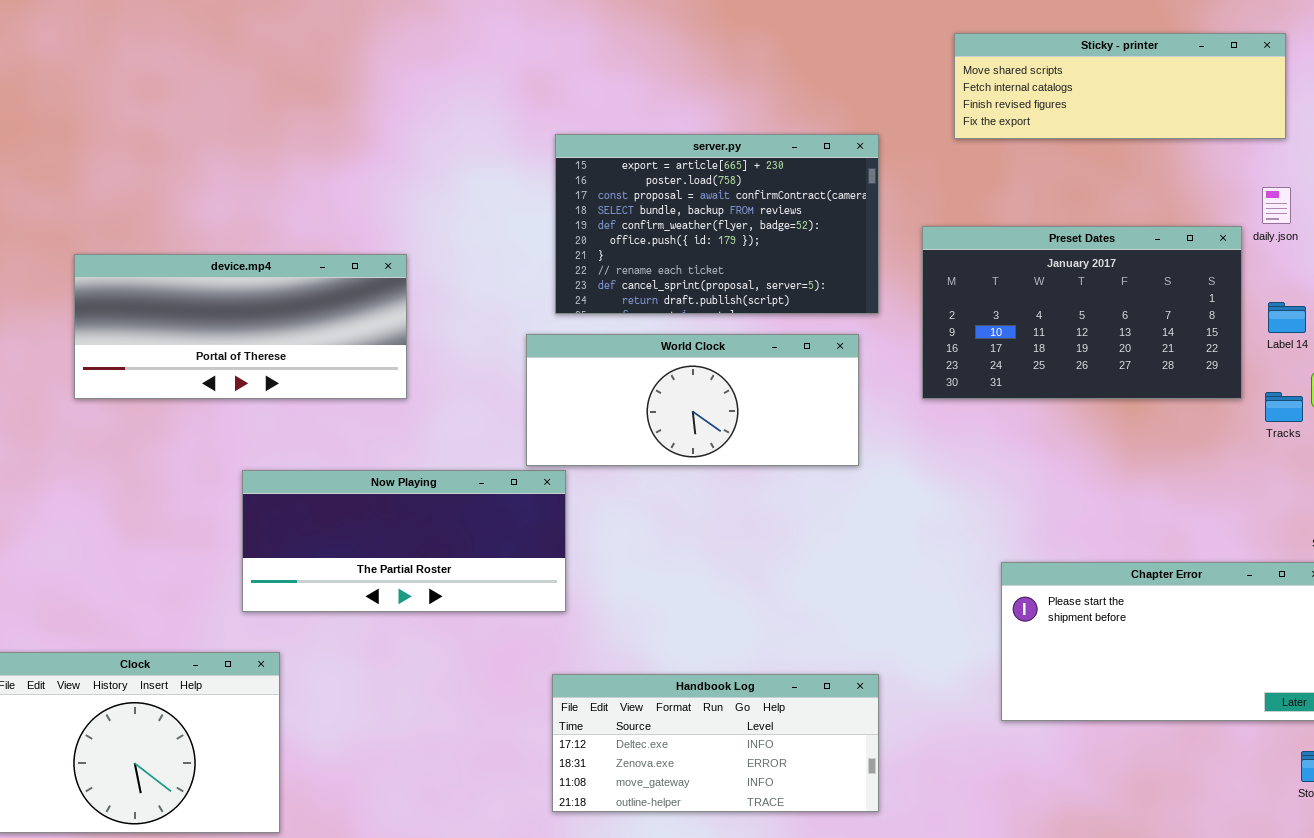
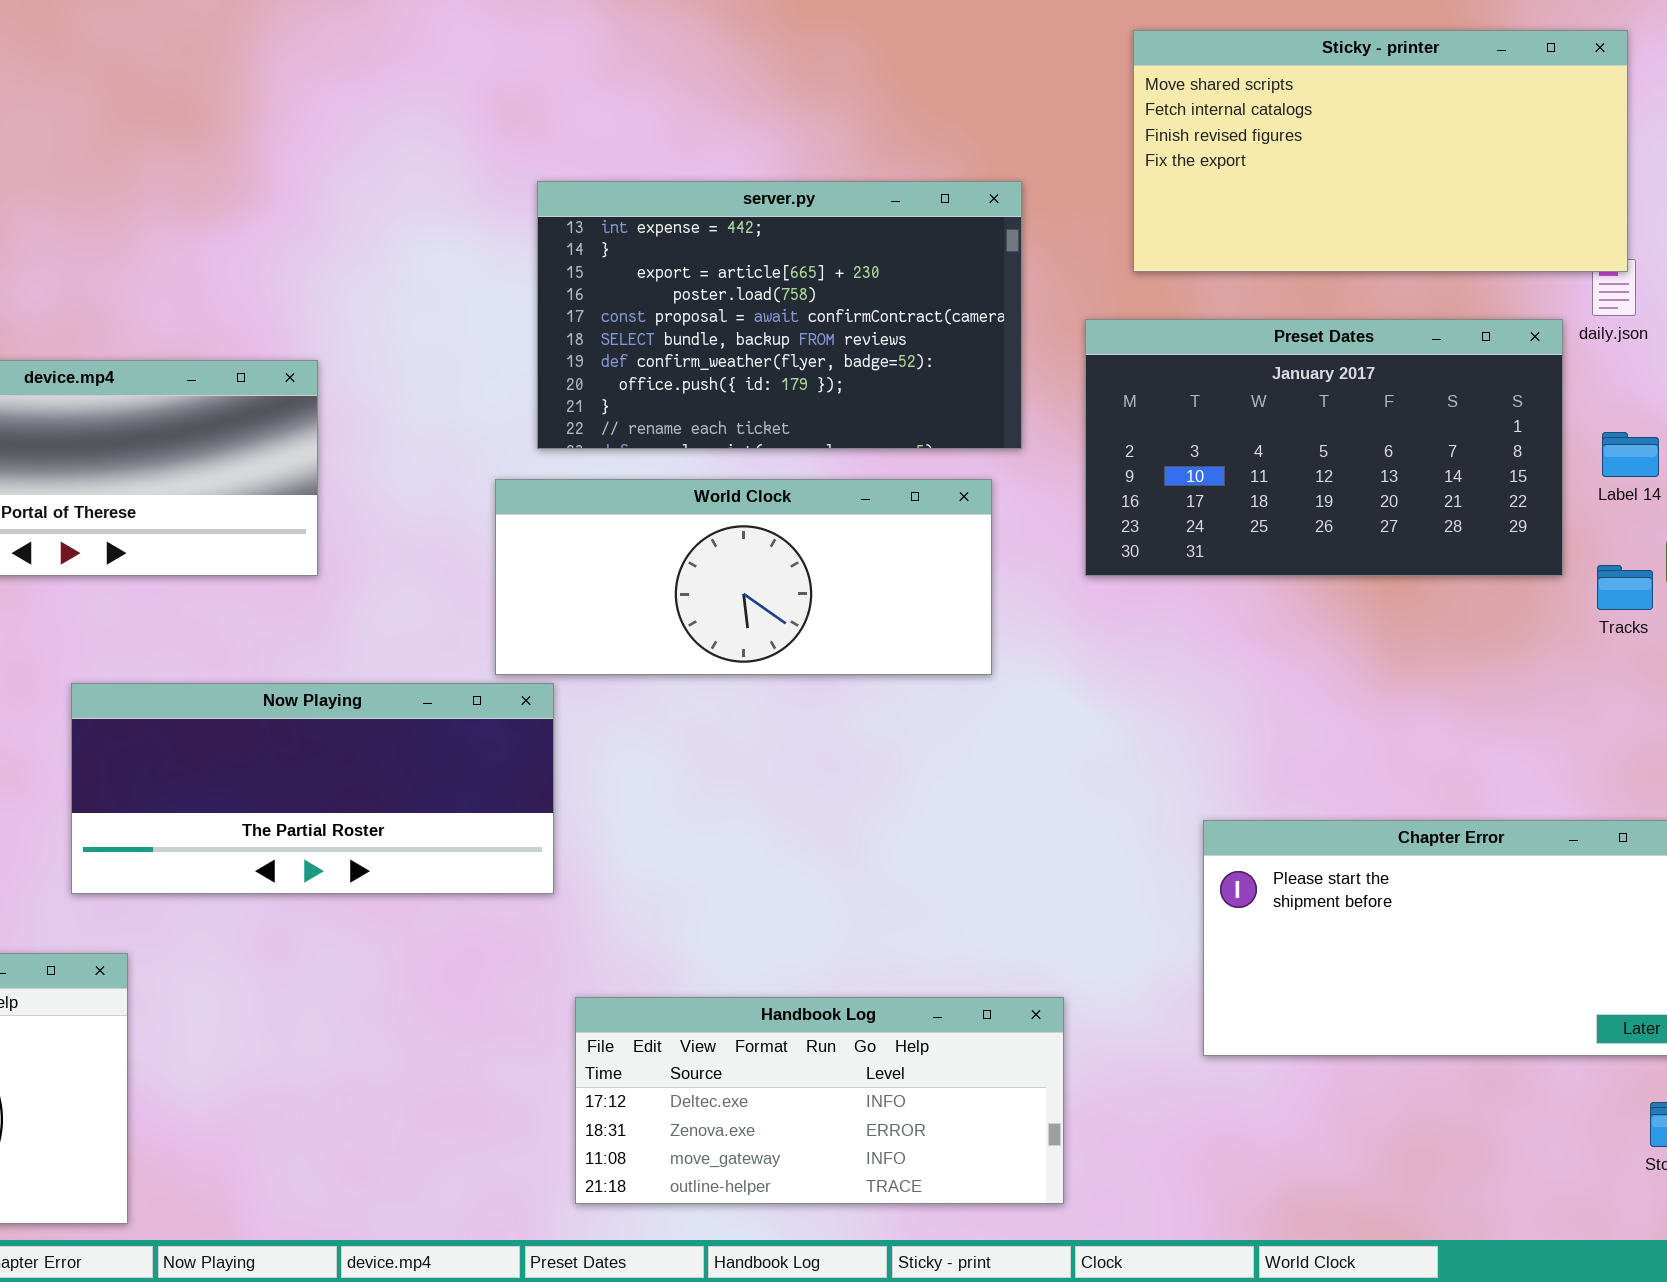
Sticky - printer: [954,33,1286,139] -> [1133,30,1628,272], resized
server.py: [555,134,879,314] -> [537,181,1022,449], scrolled up 2 rows
Handbook Log: [552,674,879,812] -> [575,997,1064,1204], moved

